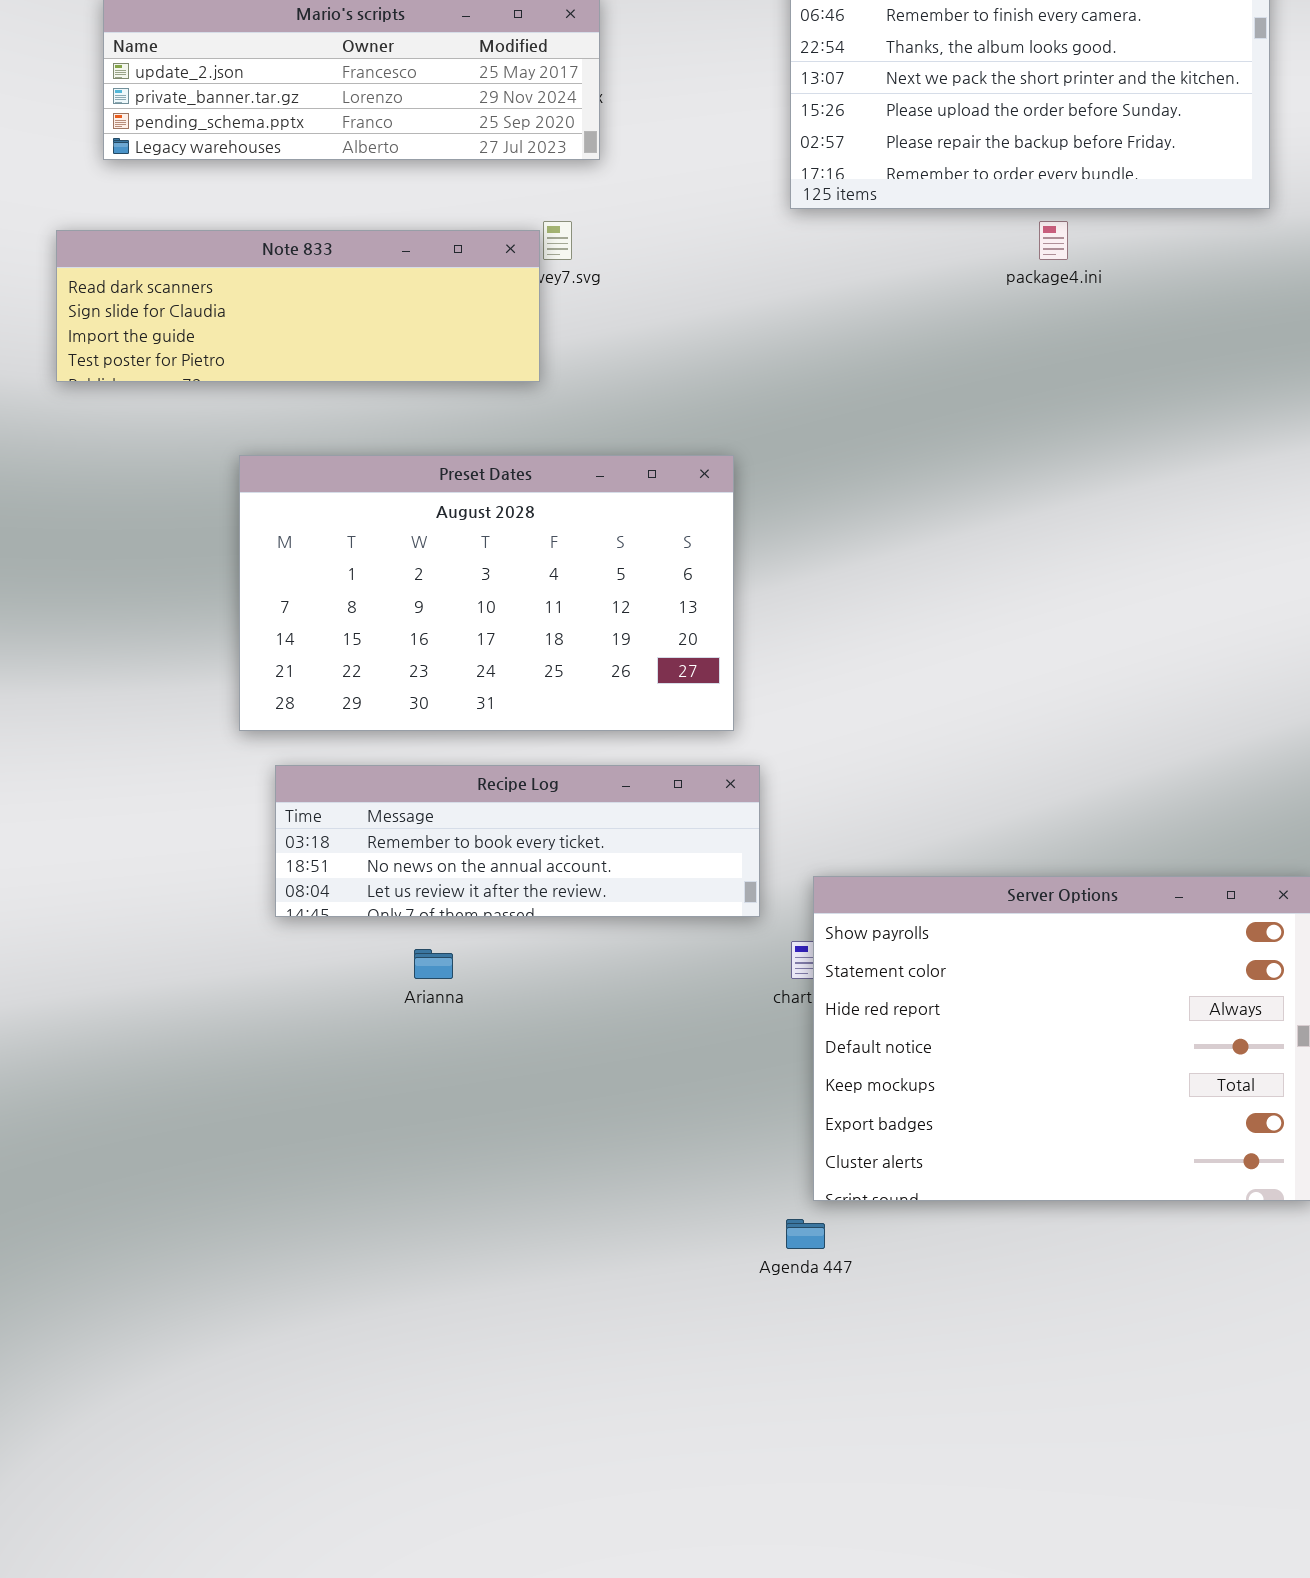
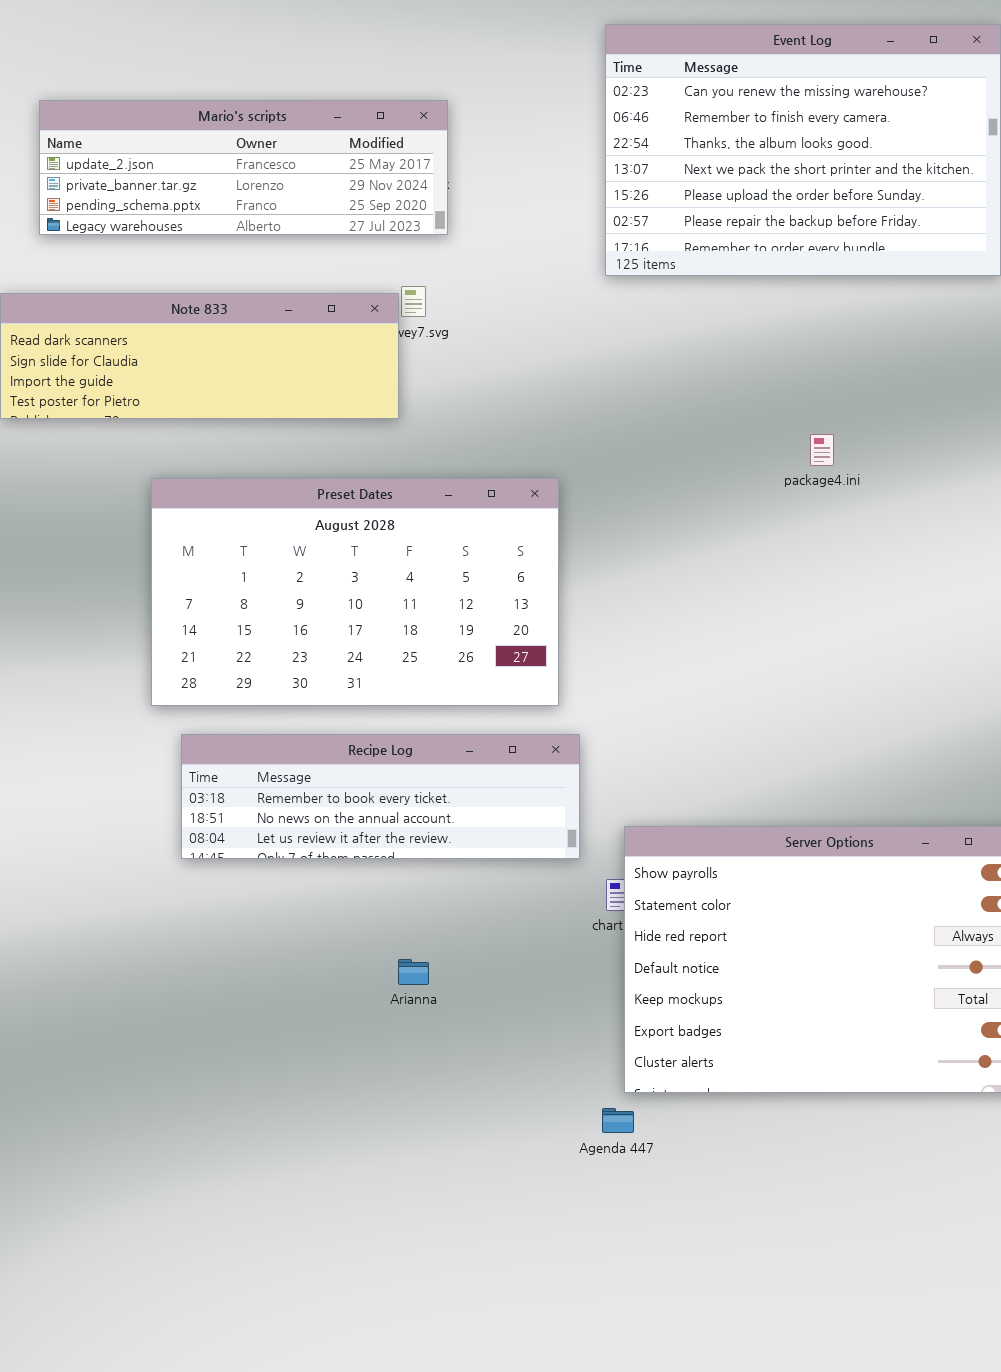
package4.ini: [1039,221,1068,260] -> [810,434,834,466], moved
Arianna: [414,949,453,979] -> [398,959,429,985], moved

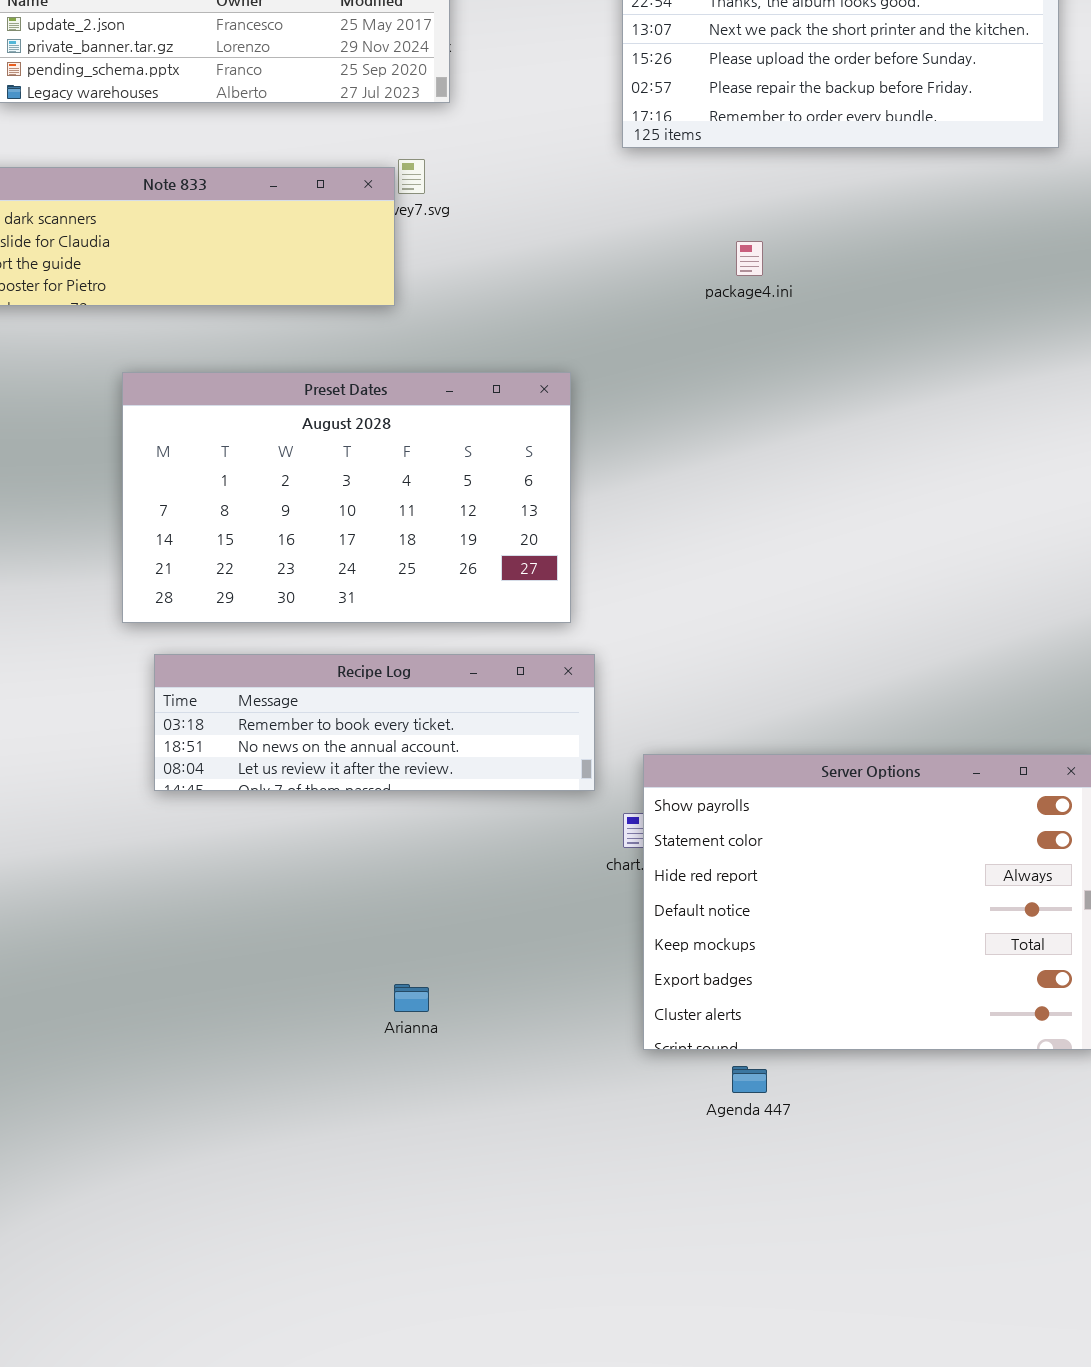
package4.ini: [810,434,834,466] -> [736,241,763,276], moved
Arianna: [398,959,429,985] -> [394,984,429,1012], moved
Agenda 447: [602,1108,634,1133] -> [732,1066,767,1093], moved

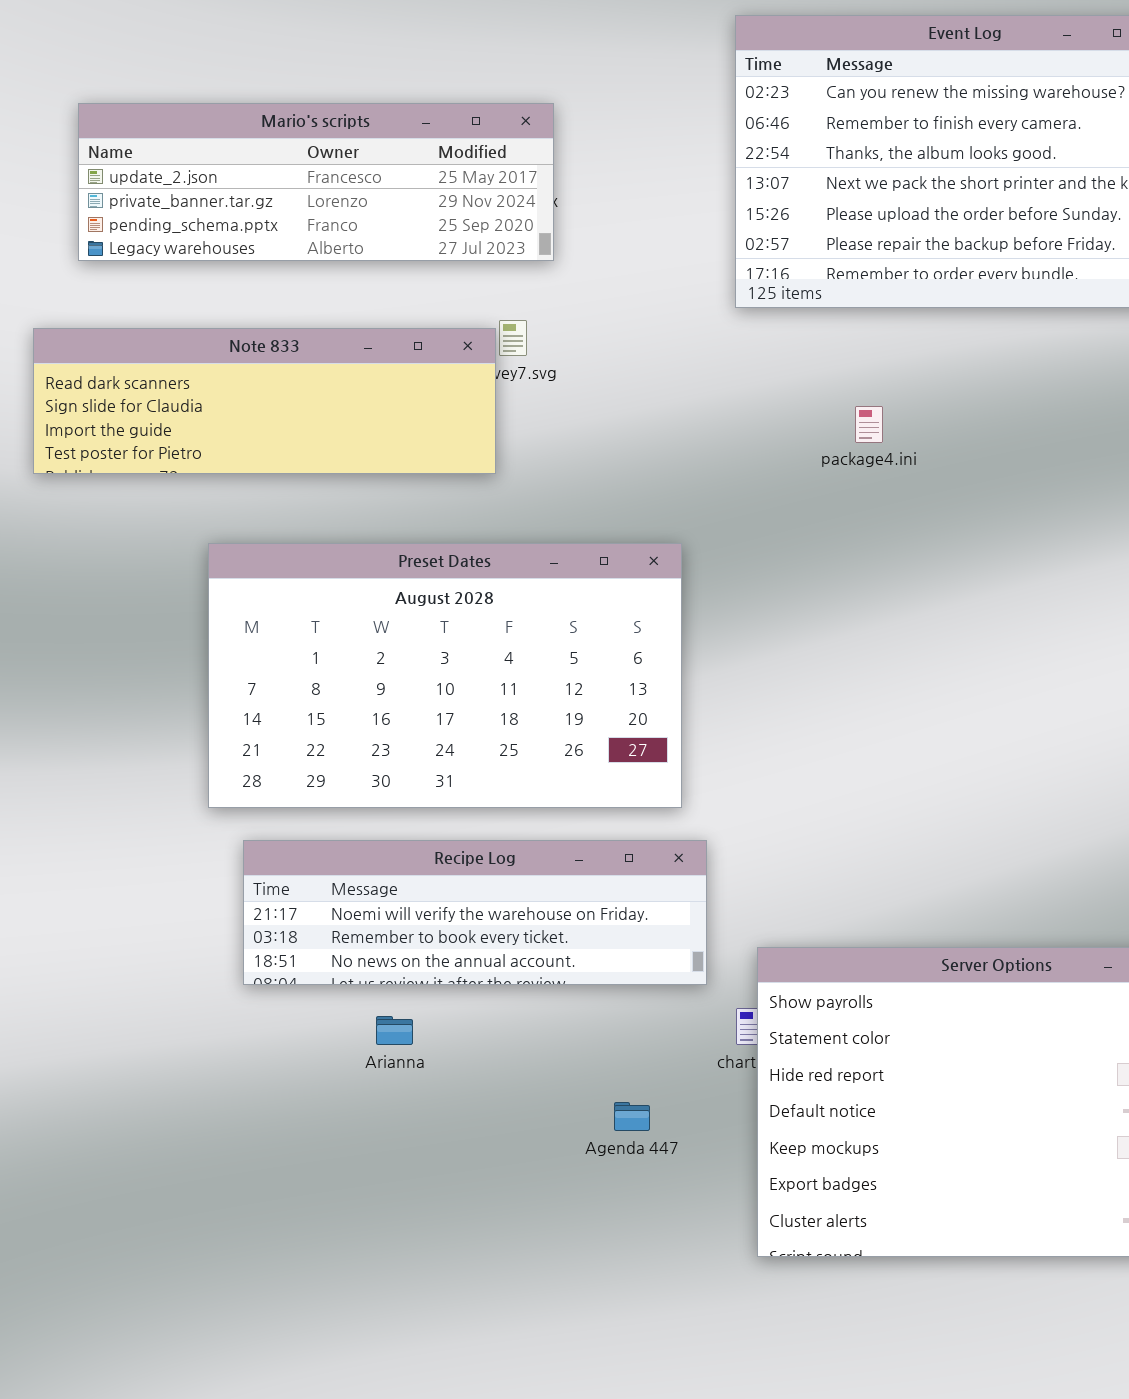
Recipe Log: [154,654,595,791] -> [243,840,707,985], scrolled up 1 row
Arianna: [394,984,429,1012] -> [376,1016,413,1045], moved
Agenda 447: [732,1066,767,1093] -> [614,1102,650,1131], moved

